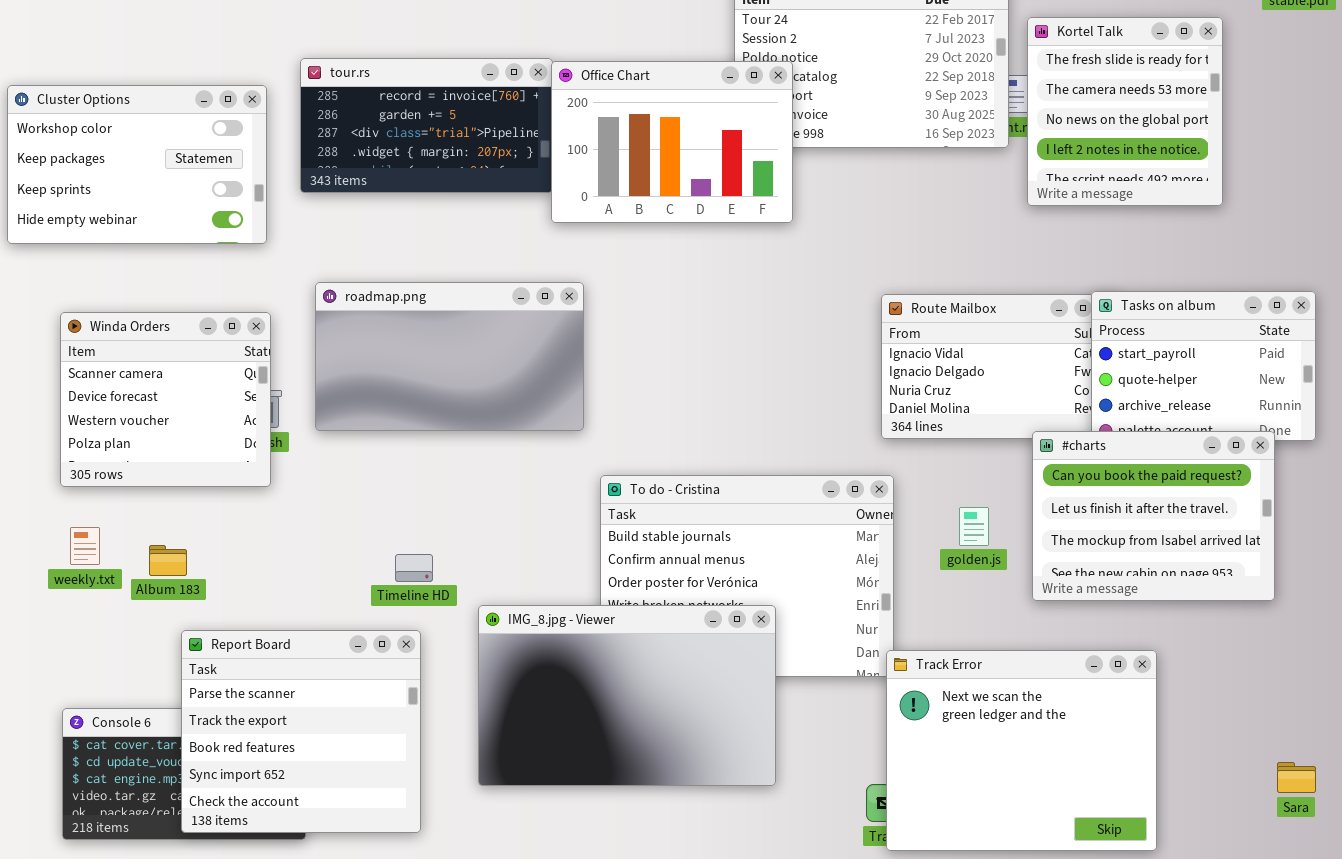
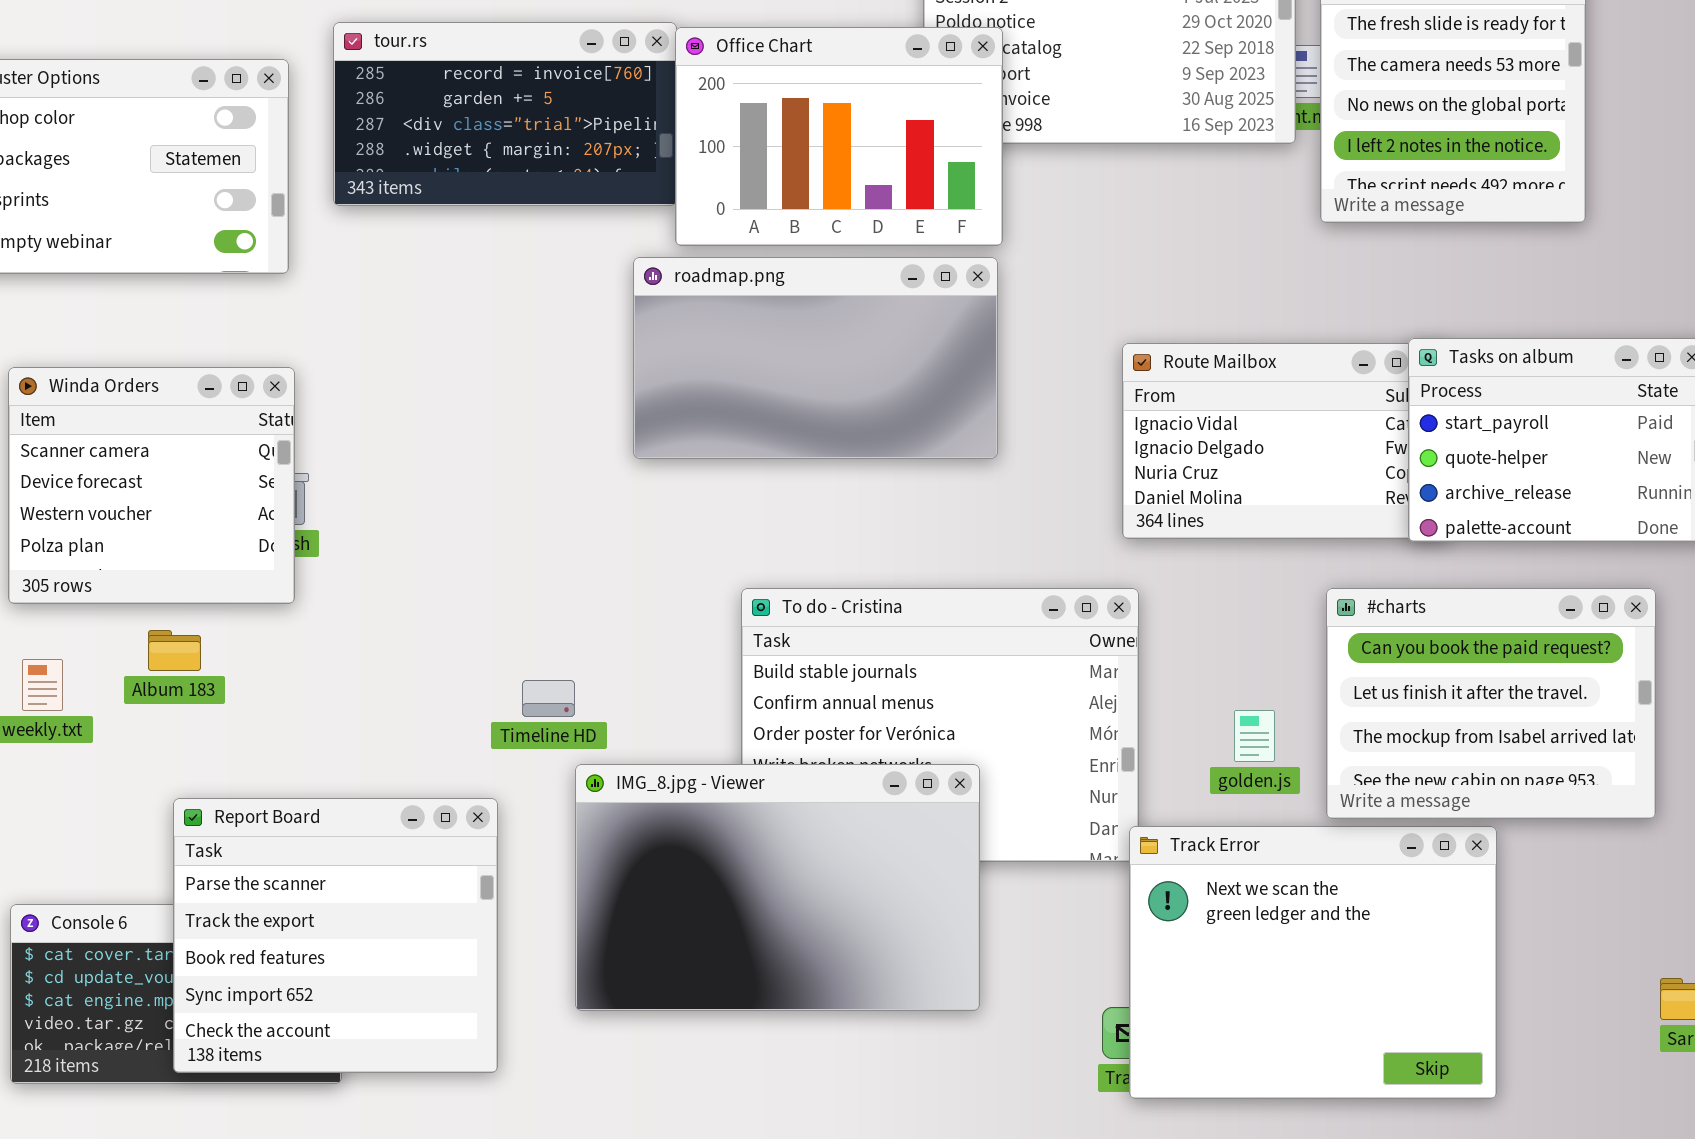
roadmap.png: [315,282,584,431] -> [633,257,998,459], moved
#charts: [1032,431,1275,601] -> [1326,588,1656,819], moved
golden.js: [959,507,989,546] -> [1234,710,1275,762], moved
Album 183: [149,545,187,576] -> [148,630,201,671], moved
Timeline HD: [395,554,433,582] -> [522,680,575,717], moved

